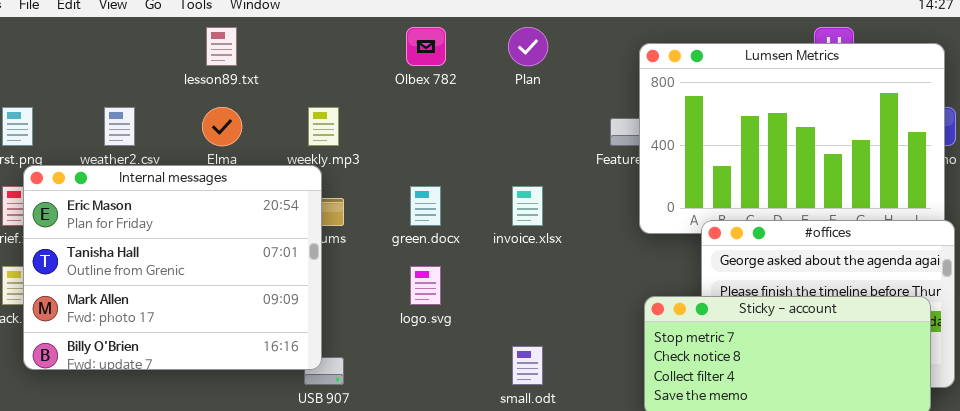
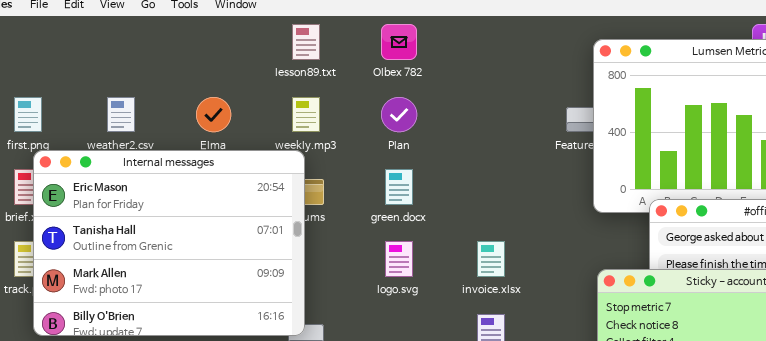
lesson89.txt: [206,27,237,66] -> [292,24,320,60], moved
Plan: [508,27,548,66] -> [381,97,417,132], moved
invoice.xlsx: [512,186,543,226] -> [477,241,505,277], moved

